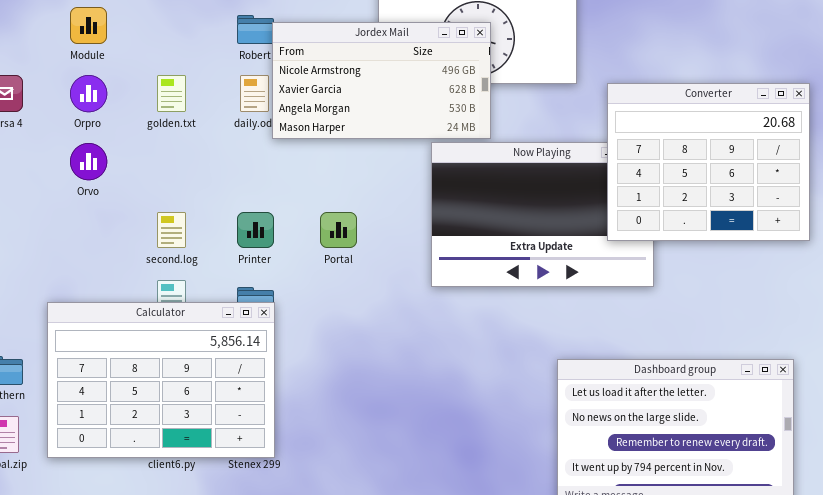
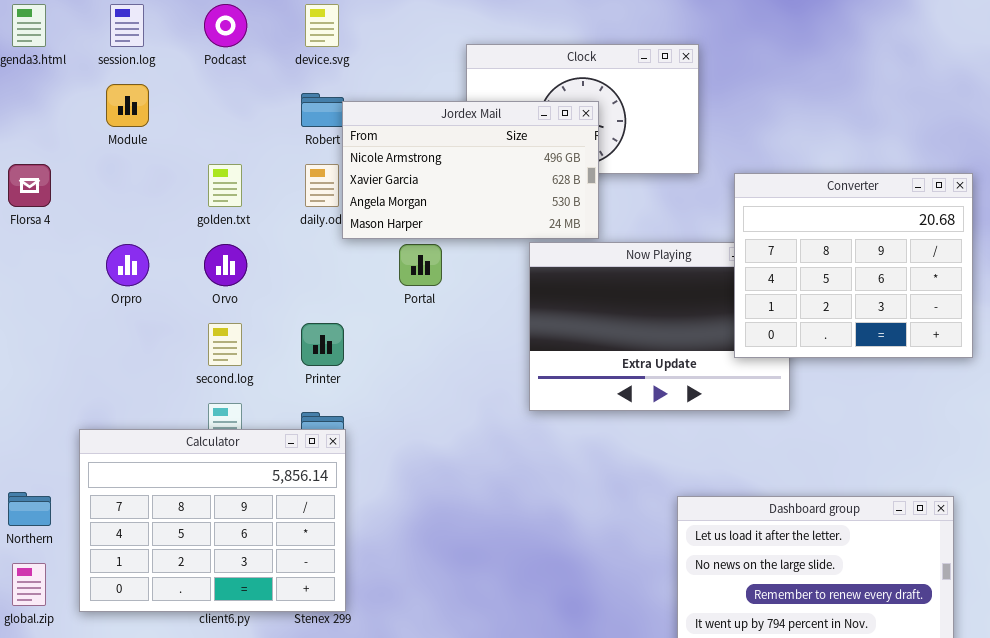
Orpro: [70,75,107,112] -> [106,244,149,286], moved
Orvo: [70,143,107,180] -> [204,244,247,286], moved
Portal: [320,212,357,248] -> [399,244,442,286], moved

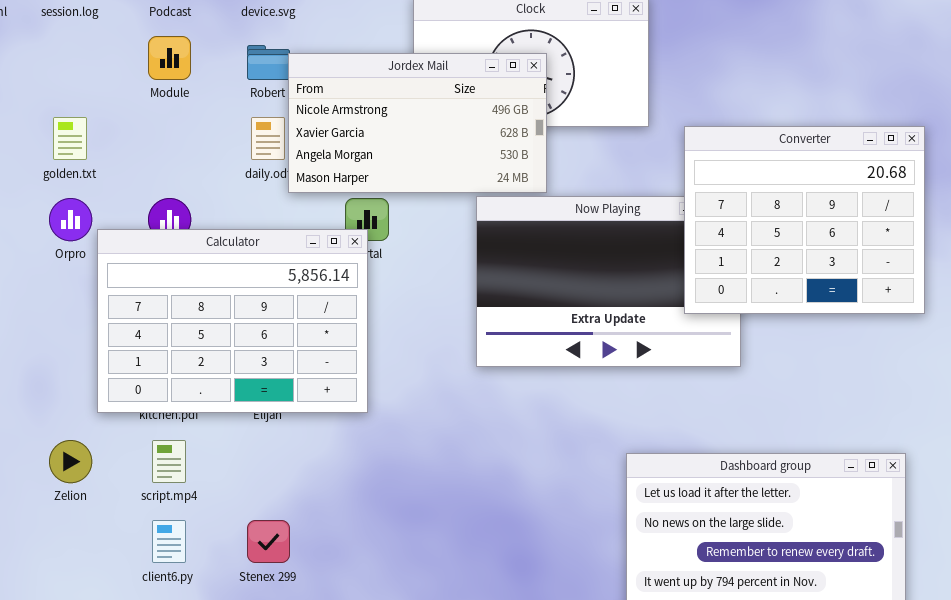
Module: [106,84,149,127] -> [148,36,191,80], moved
golden.txt: [208,164,242,207] -> [53,117,87,160], moved
Calculator: [79,429,346,612] -> [97,229,368,413], moved

